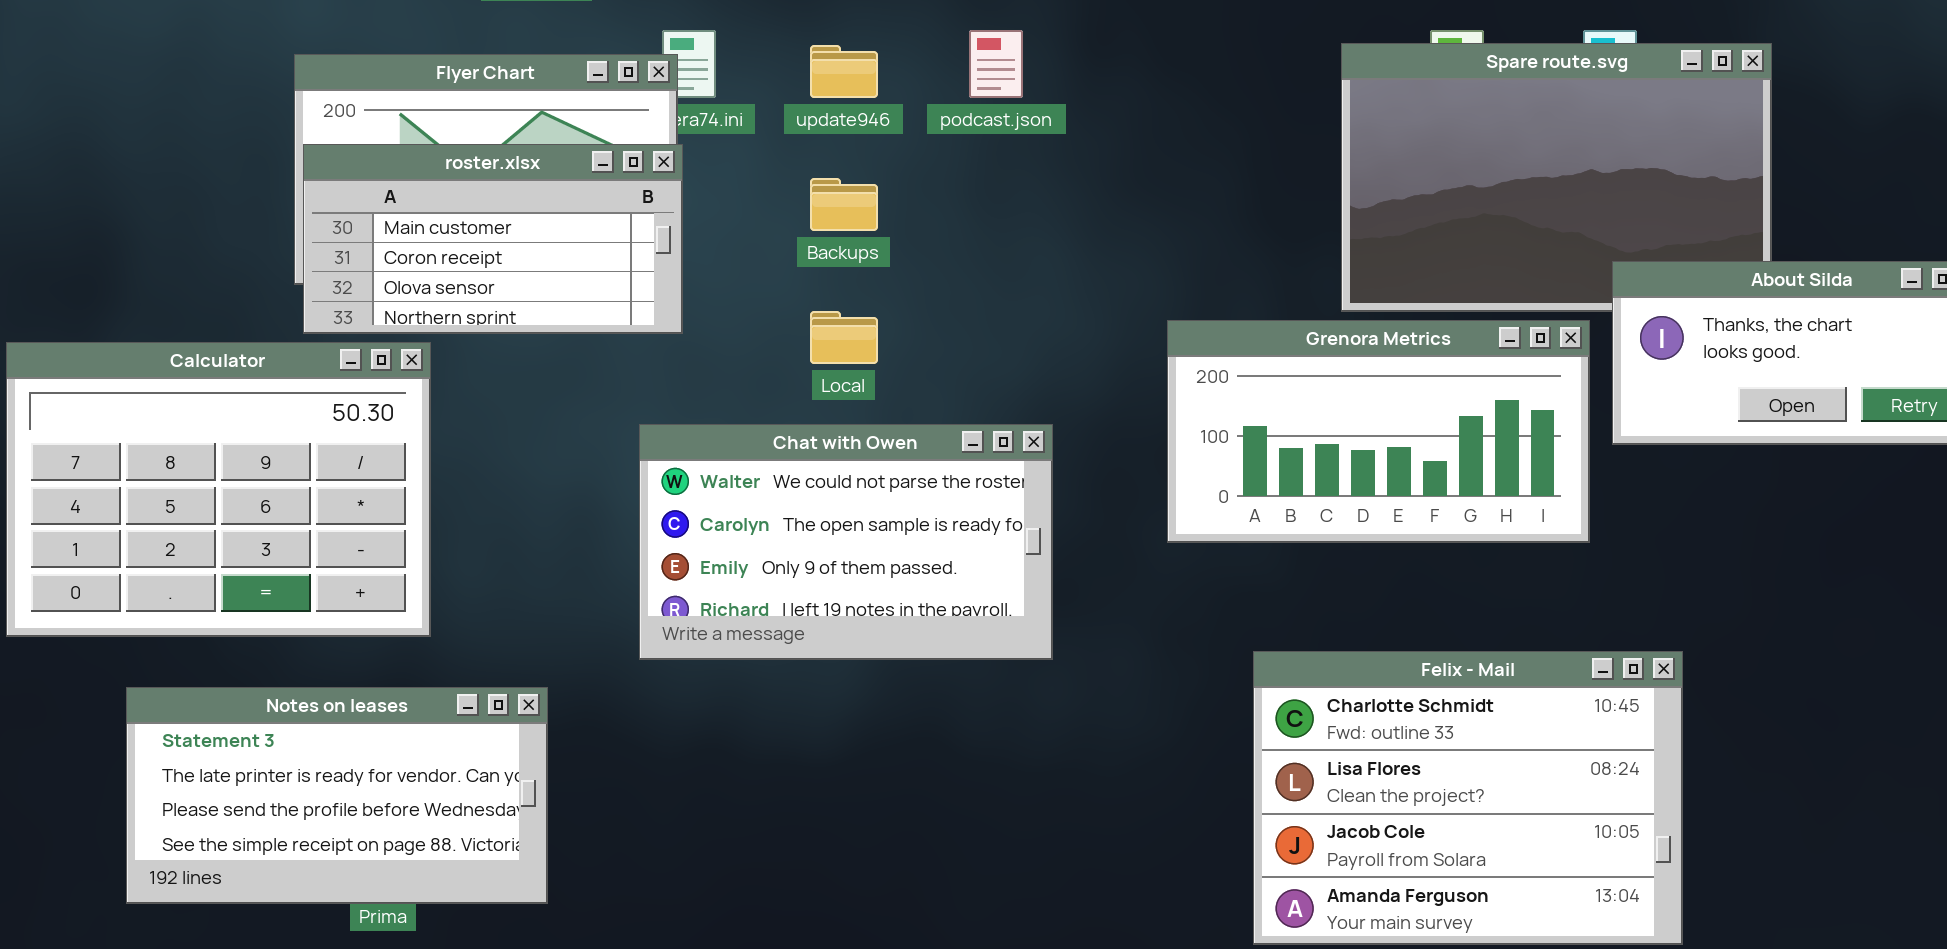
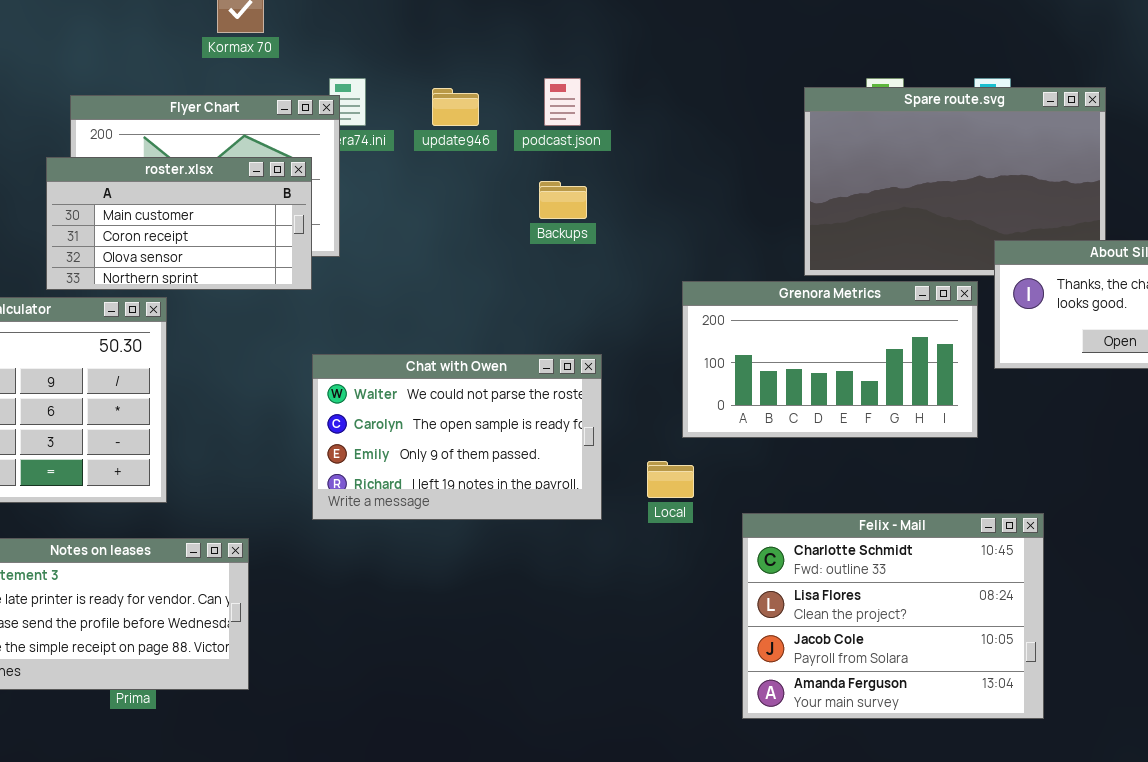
roster.xlsx: [303,144,683,334] -> [46,157,312,290], moved
Backups: [810,178,878,231] -> [539,181,587,219], moved
Local: [810,311,878,364] -> [647,461,694,498], moved

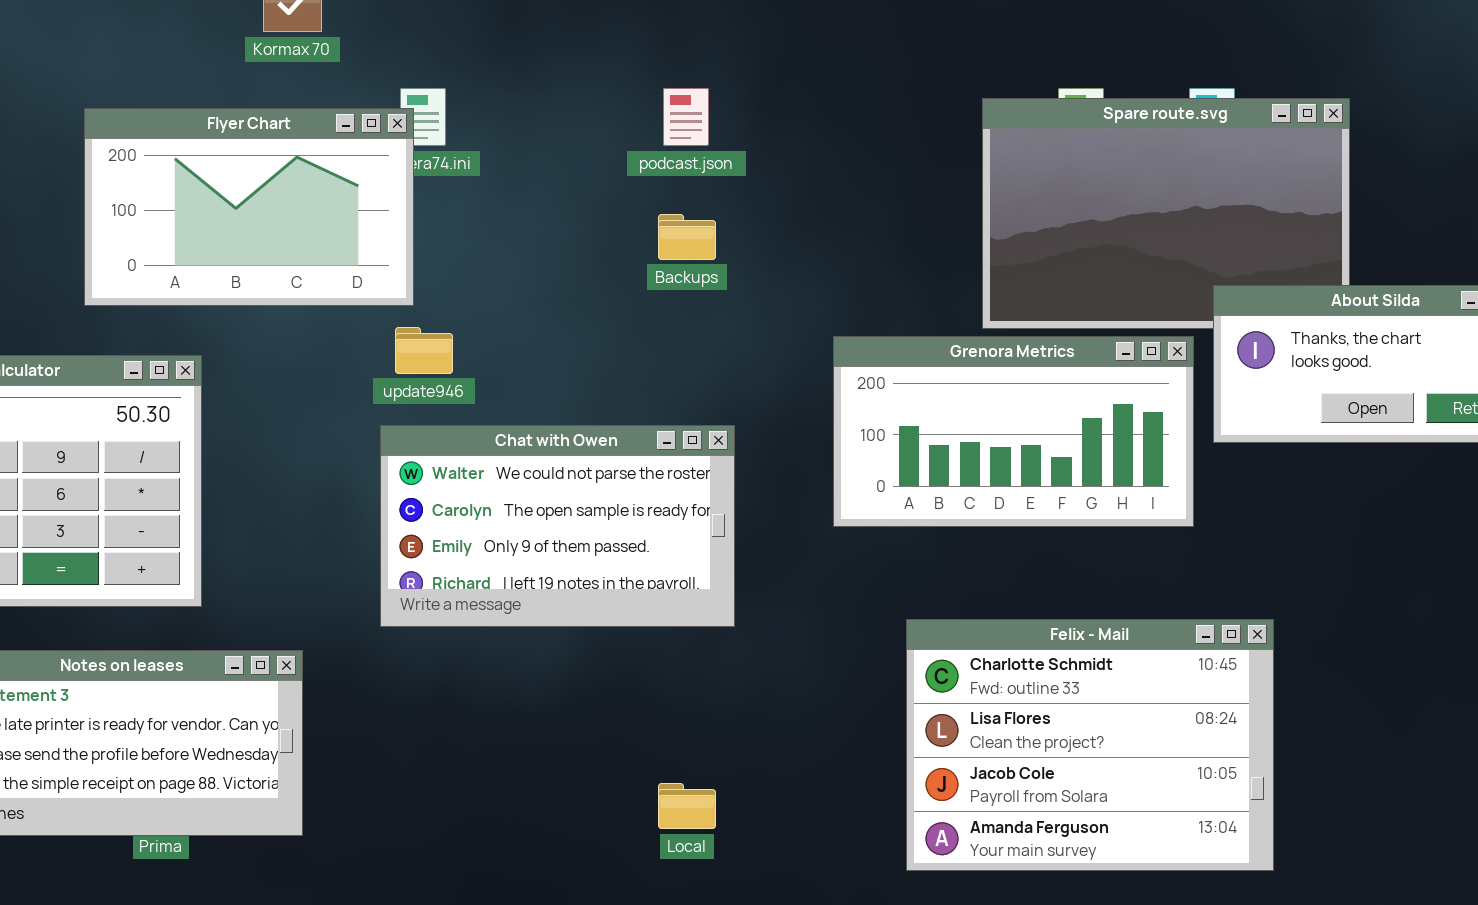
update946: [432,88,479,126] -> [395,327,453,374], moved
roster.xlsx: [46,157,312,290] -> none, closed
Local: [647,461,694,498] -> [658,783,716,829], moved

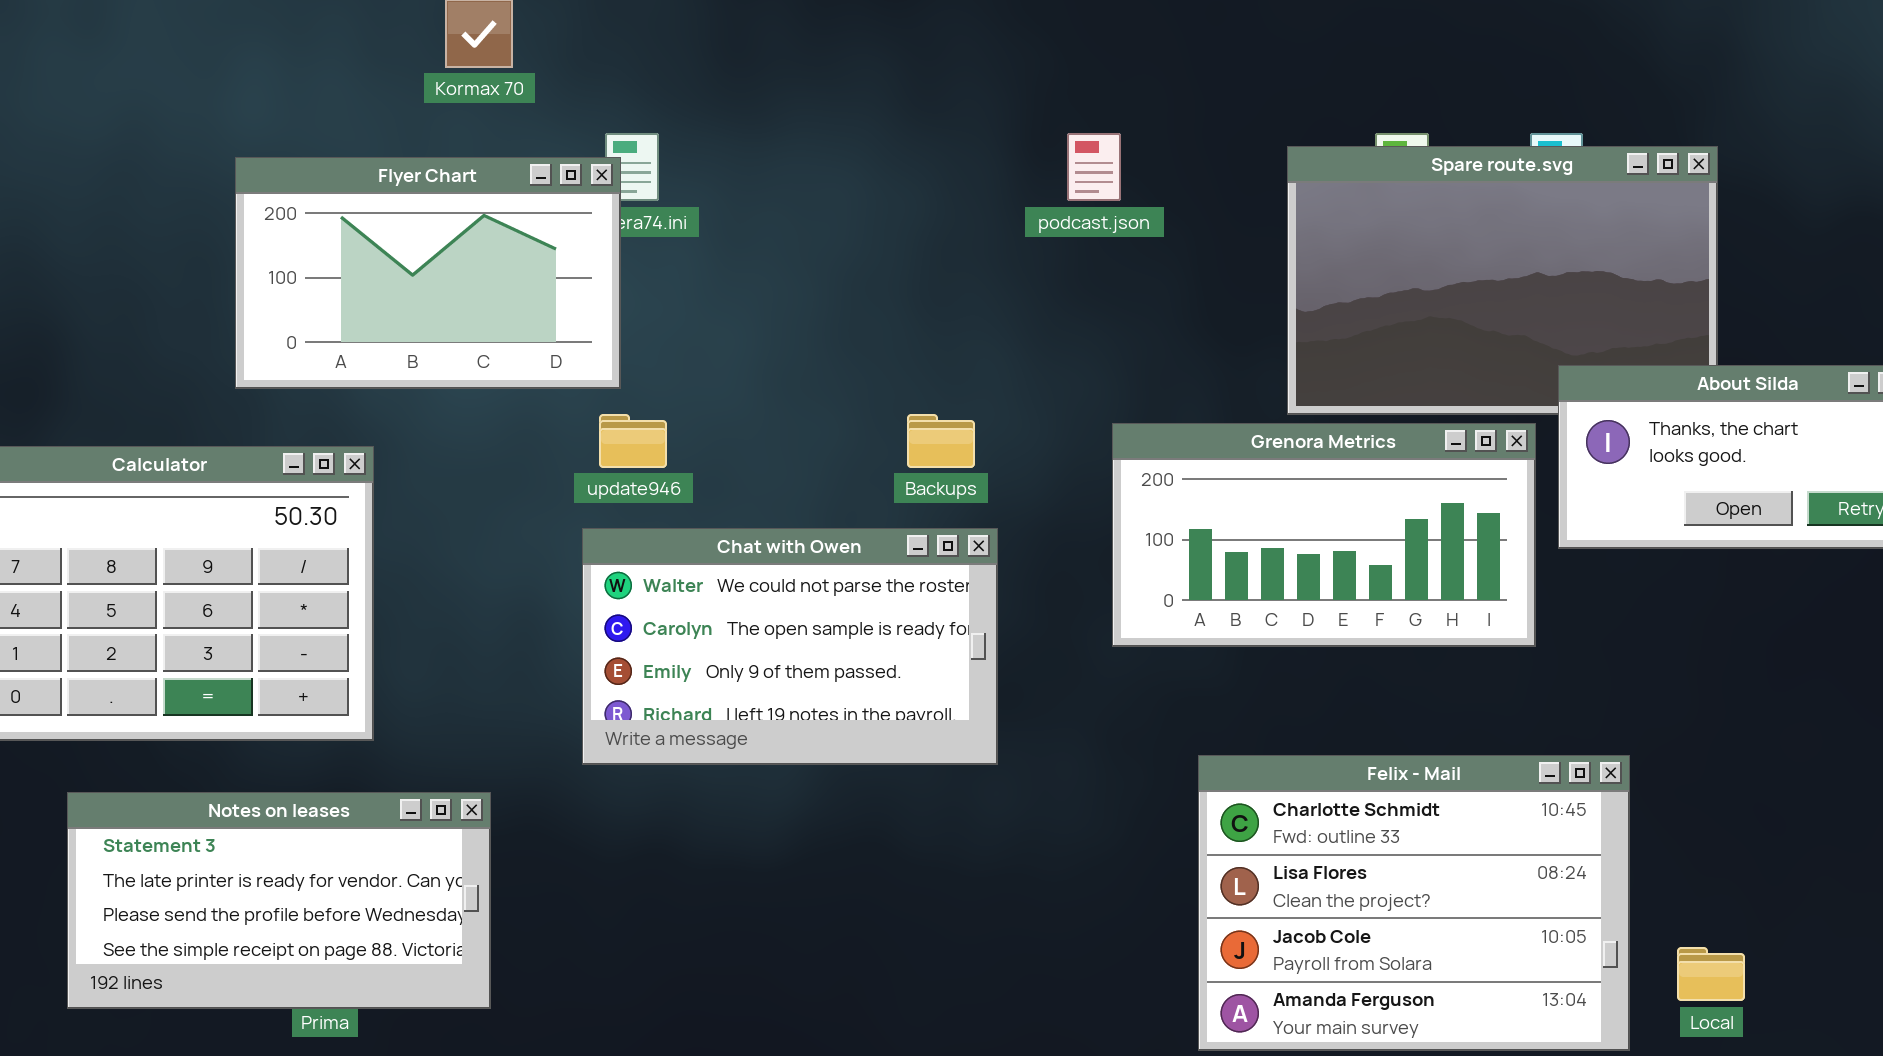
podcast.json: [663,88,709,146] -> [1067,133,1121,201], moved
Backups: [658,214,716,260] -> [907,414,975,468], moved
Local: [658,783,716,829] -> [1677,947,1745,1001], moved

